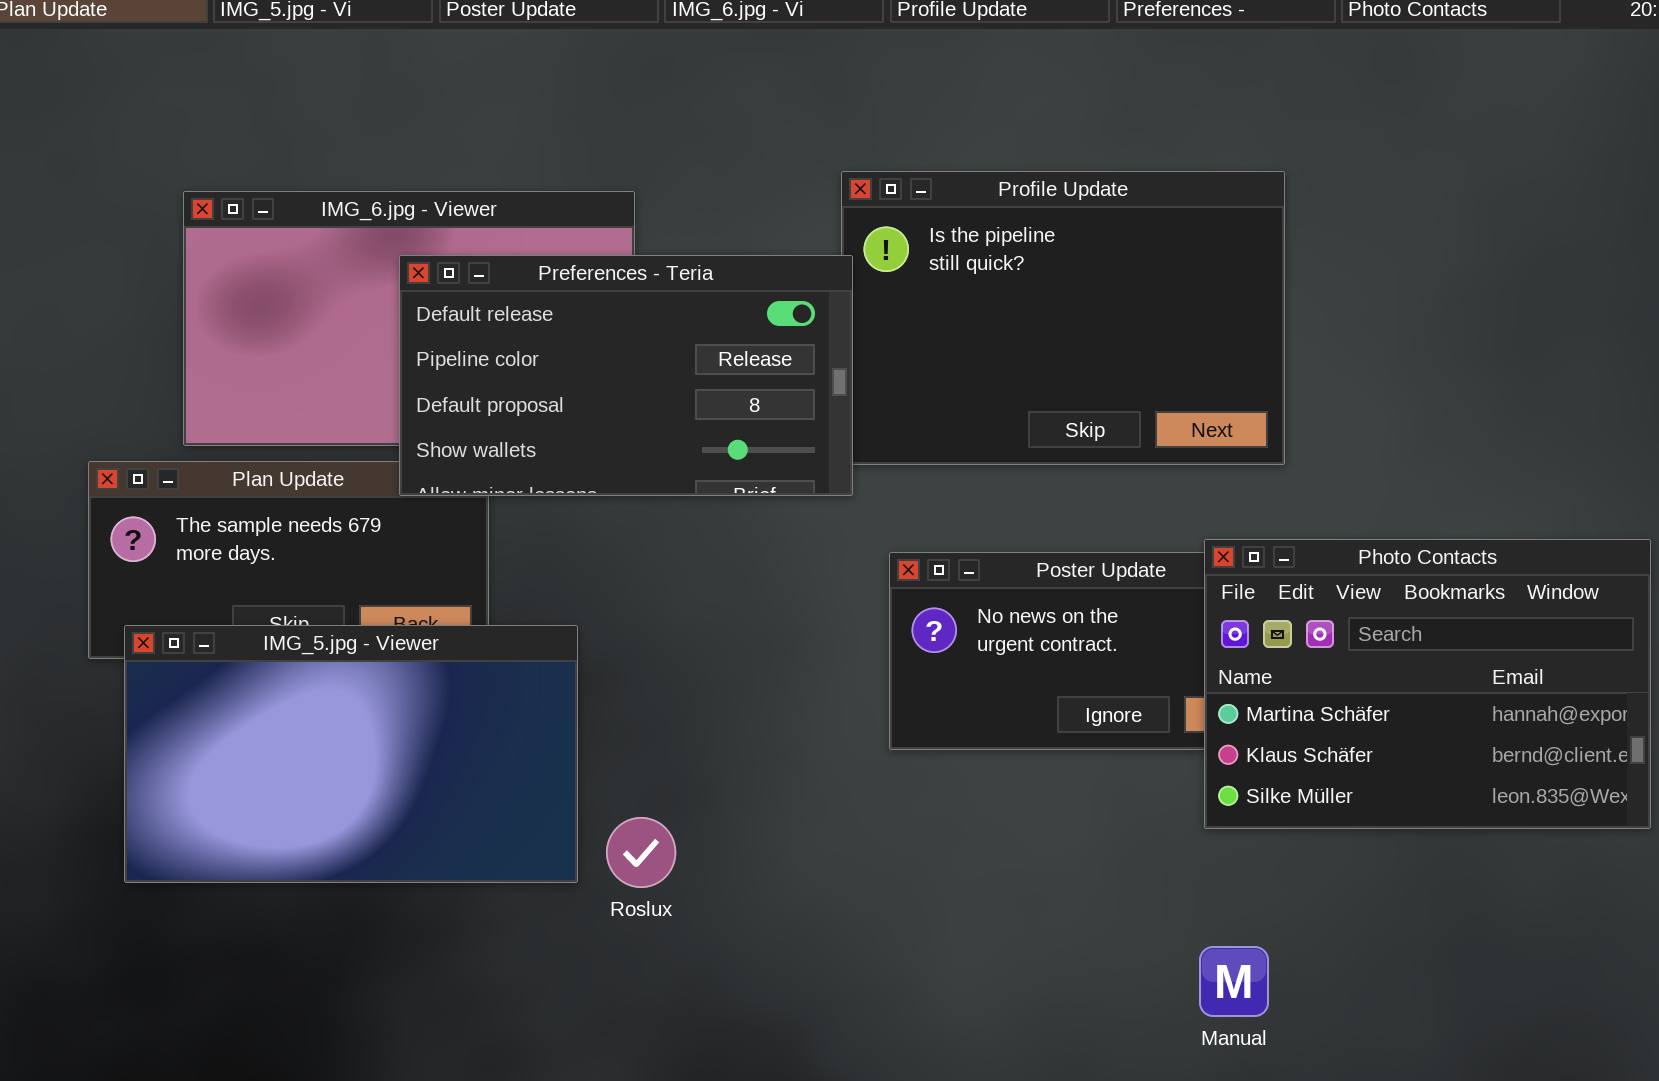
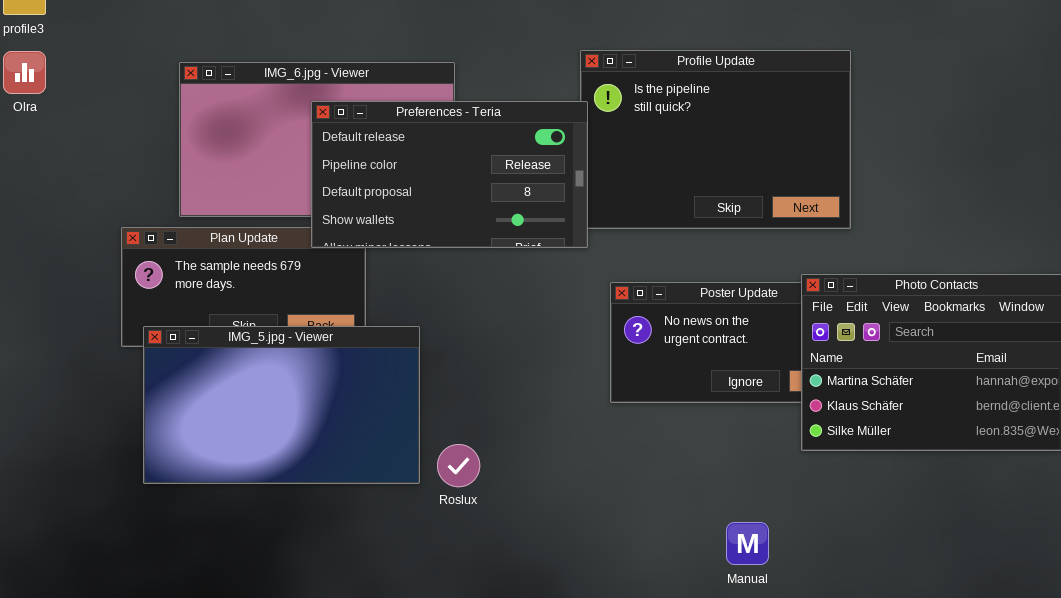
Manual: [1199,946,1269,1017] -> [726,522,769,565], moved

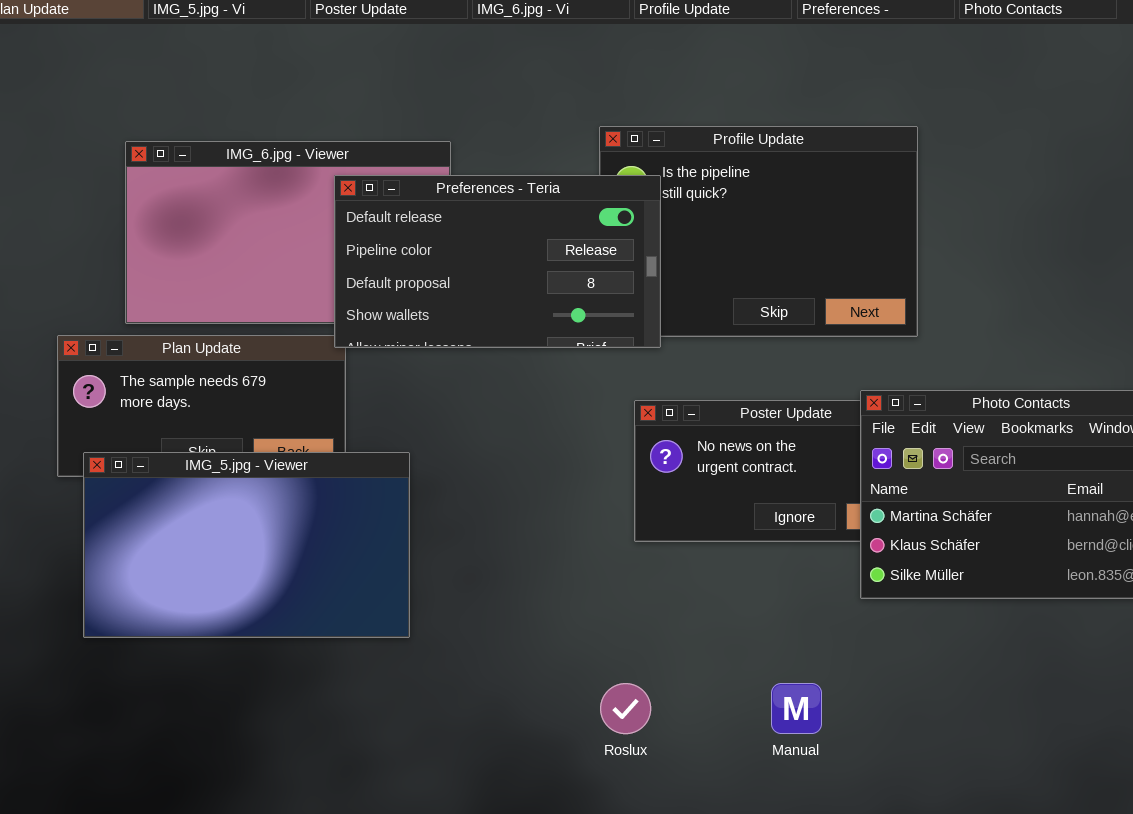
Preferences - Teria: [311,101,588,248] -> [334,175,661,348], moved
Roslux: [437,444,480,487] -> [600,683,651,734], moved

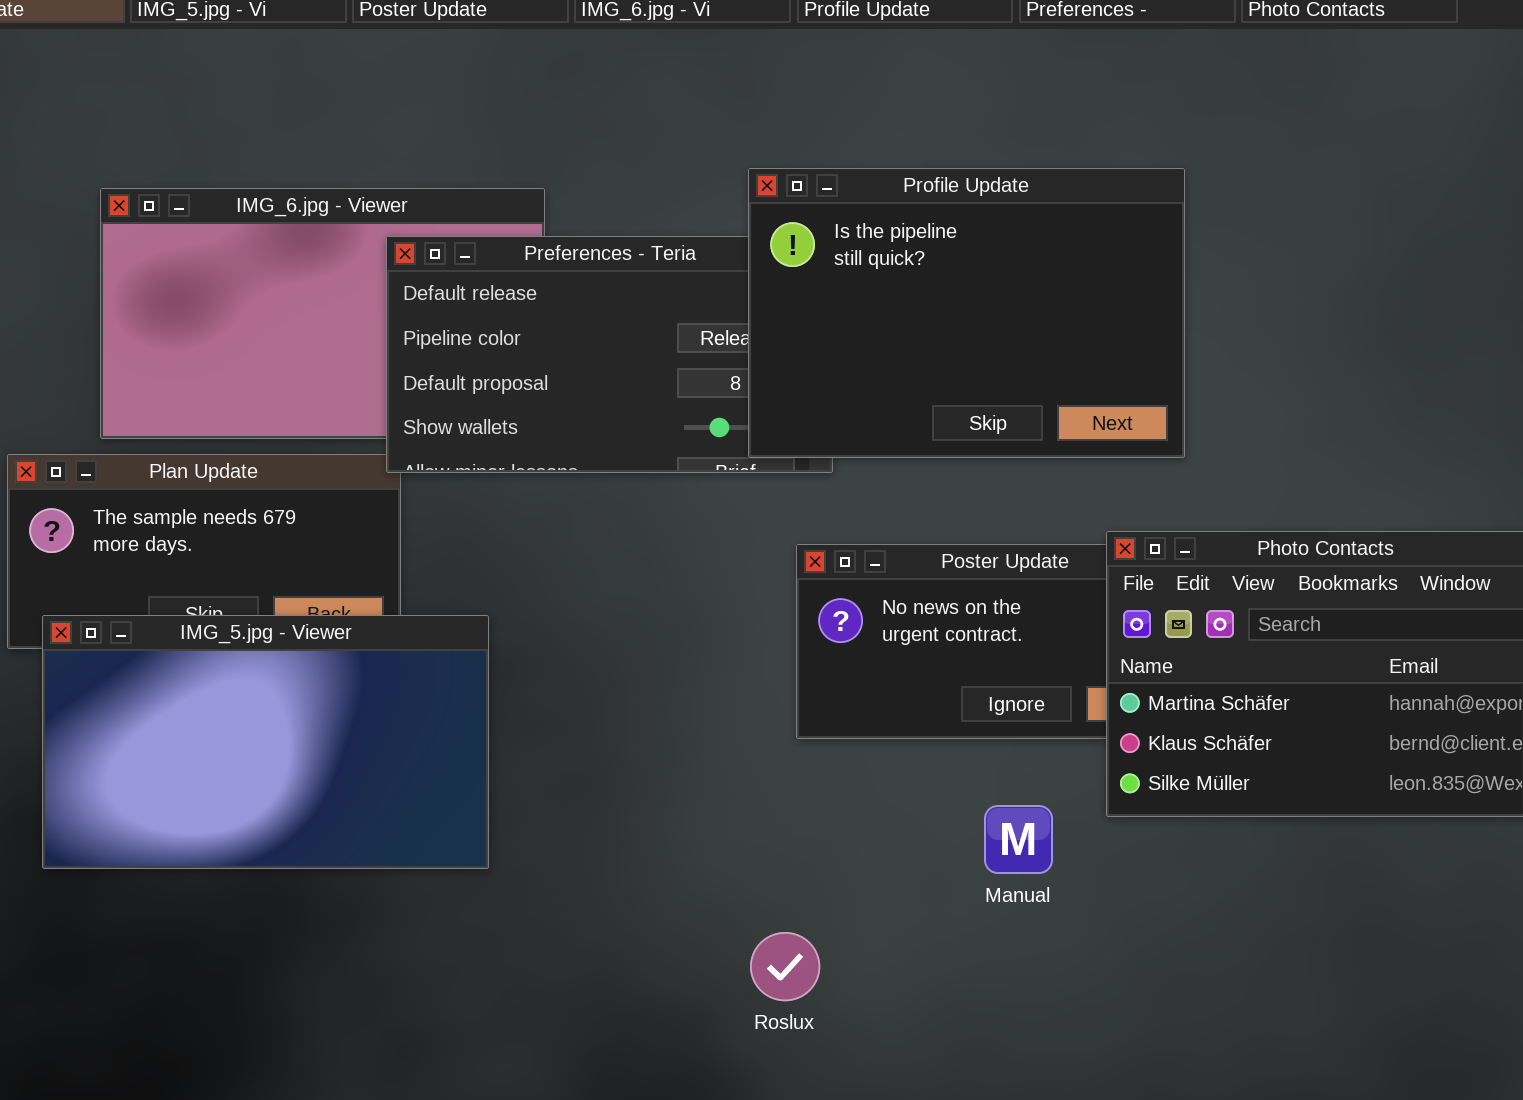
Profile Update: [599,126,918,337] -> [748,168,1185,458], raised
Manual: [771,683,822,734] -> [984,805,1053,874], moved

